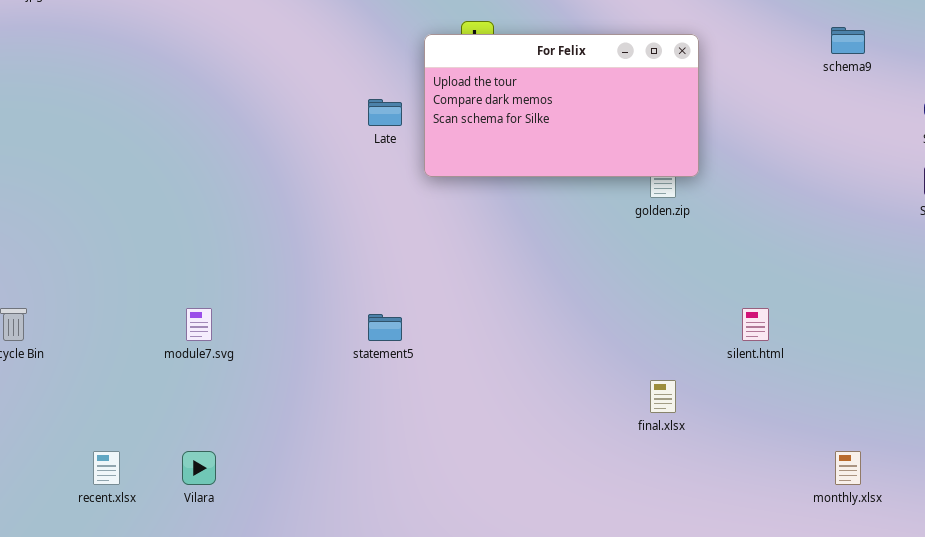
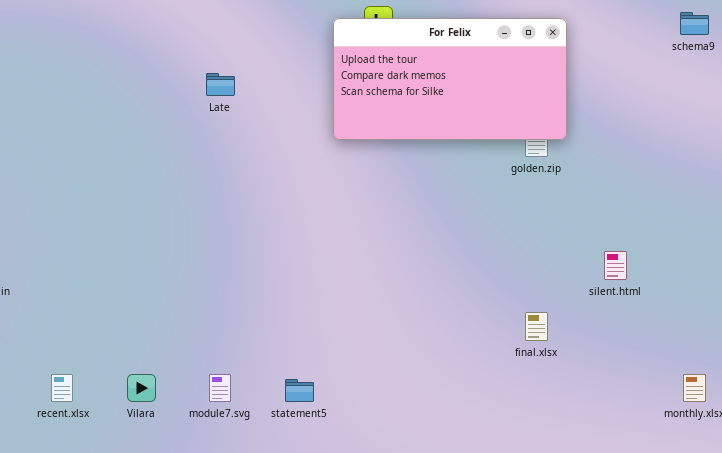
Late: [368,99,402,126] -> [206,73,235,96], moved
module7.svg: [186,308,212,341] -> [209,374,231,402], moved
statement5: [368,314,402,341] -> [285,379,314,402], moved

